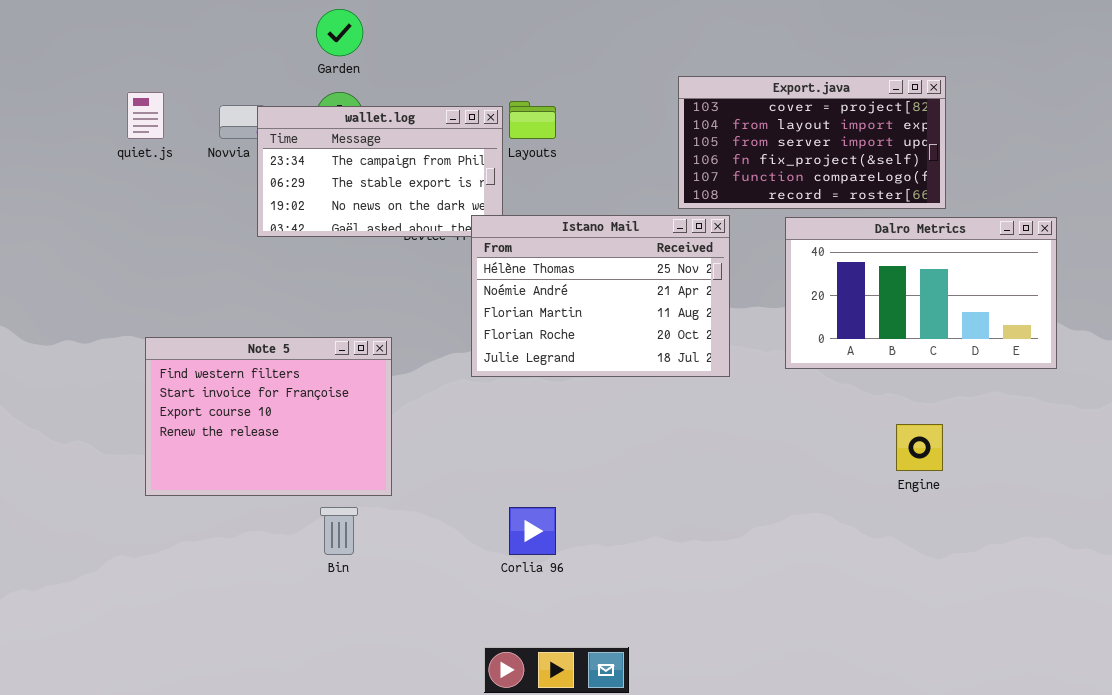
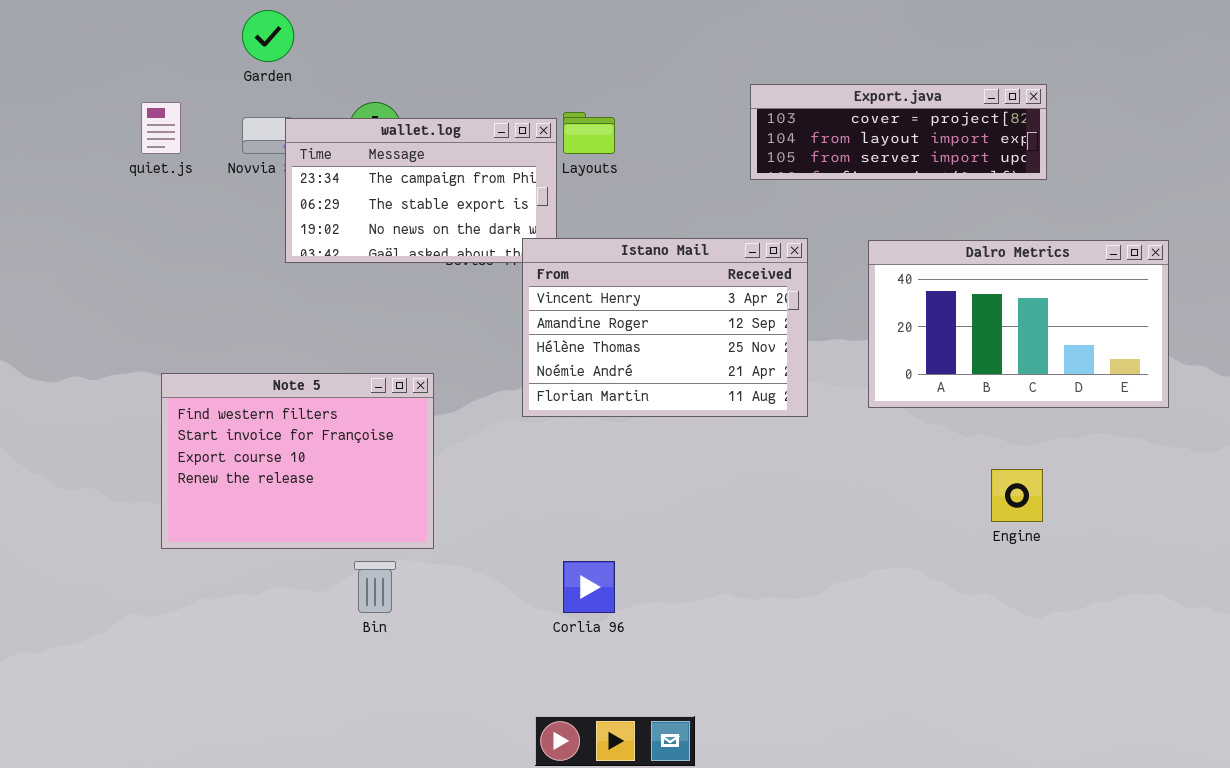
Garden: [316,9,363,56] -> [242,10,294,62], moved
Export.java: [678,76,946,209] -> [750,84,1047,180], resized
Istano Mail: [471,215,730,377] -> [522,238,808,417], scrolled up 2 rows

